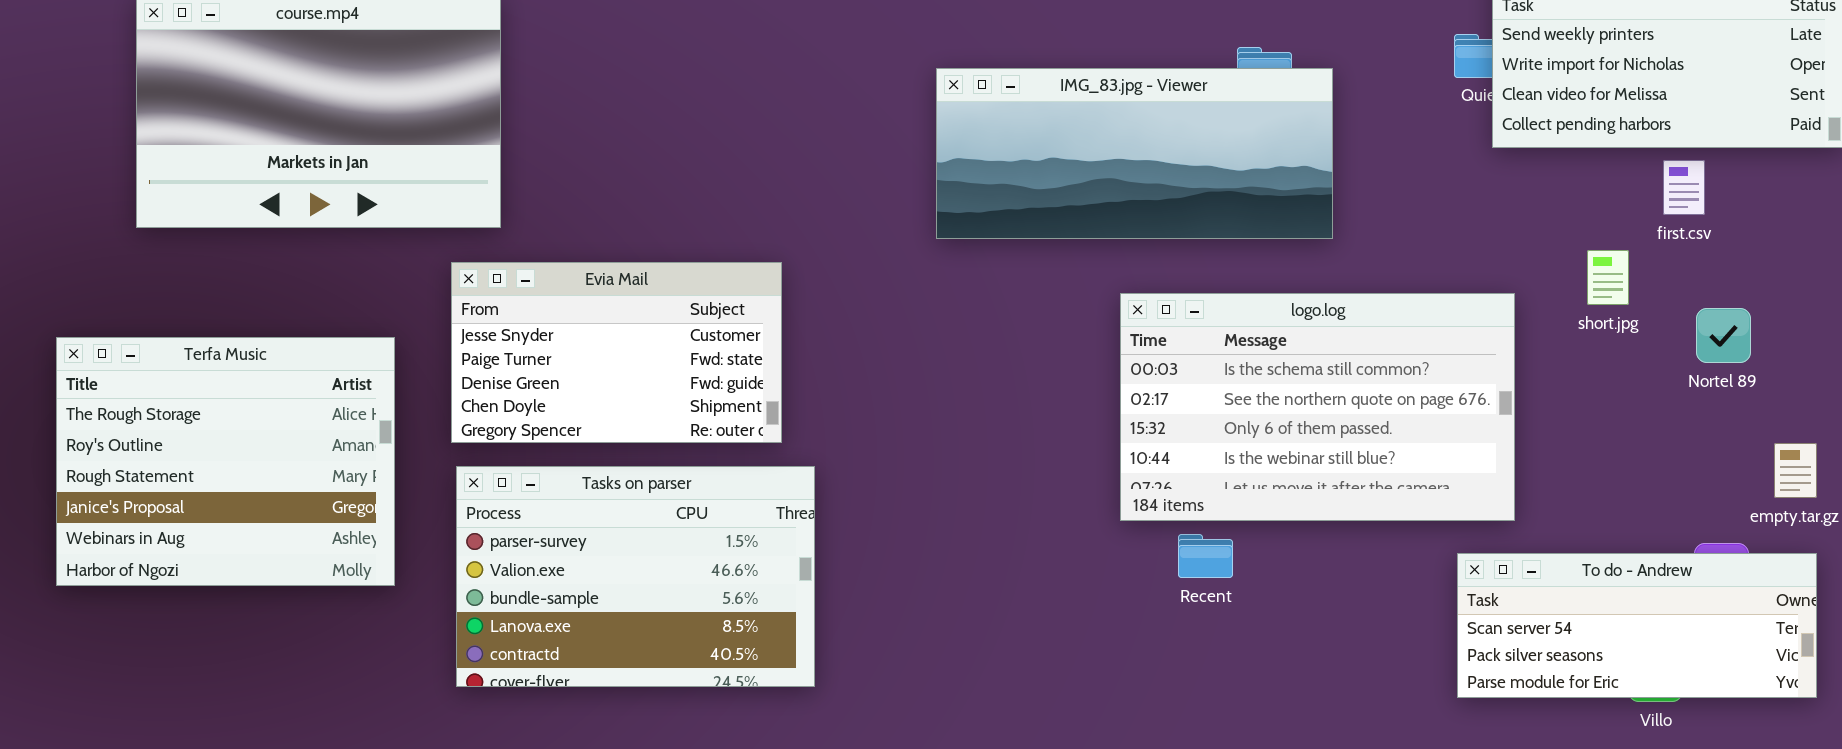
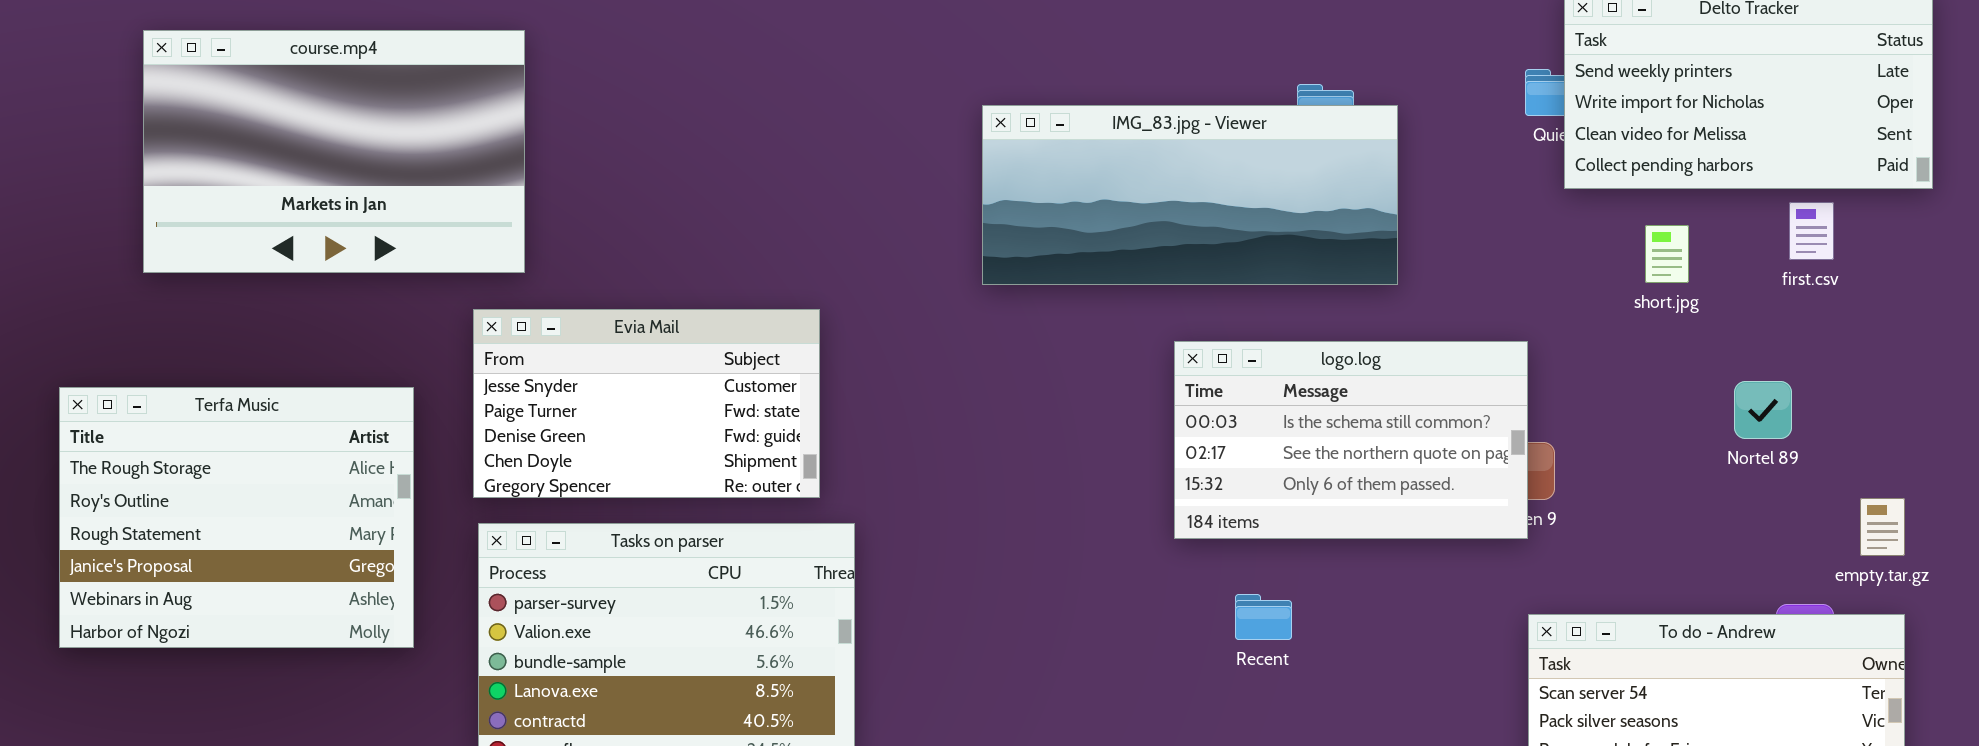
first.csv: [1663,160,1705,215] -> [1789,202,1834,260], moved
short.jpg: [1587,250,1629,305] -> [1645,225,1689,283], moved
logo.log: [1120,293,1515,521] -> [1174,341,1528,539], resized
Nortel 89: [1696,308,1751,363] -> [1734,381,1792,439], moved

